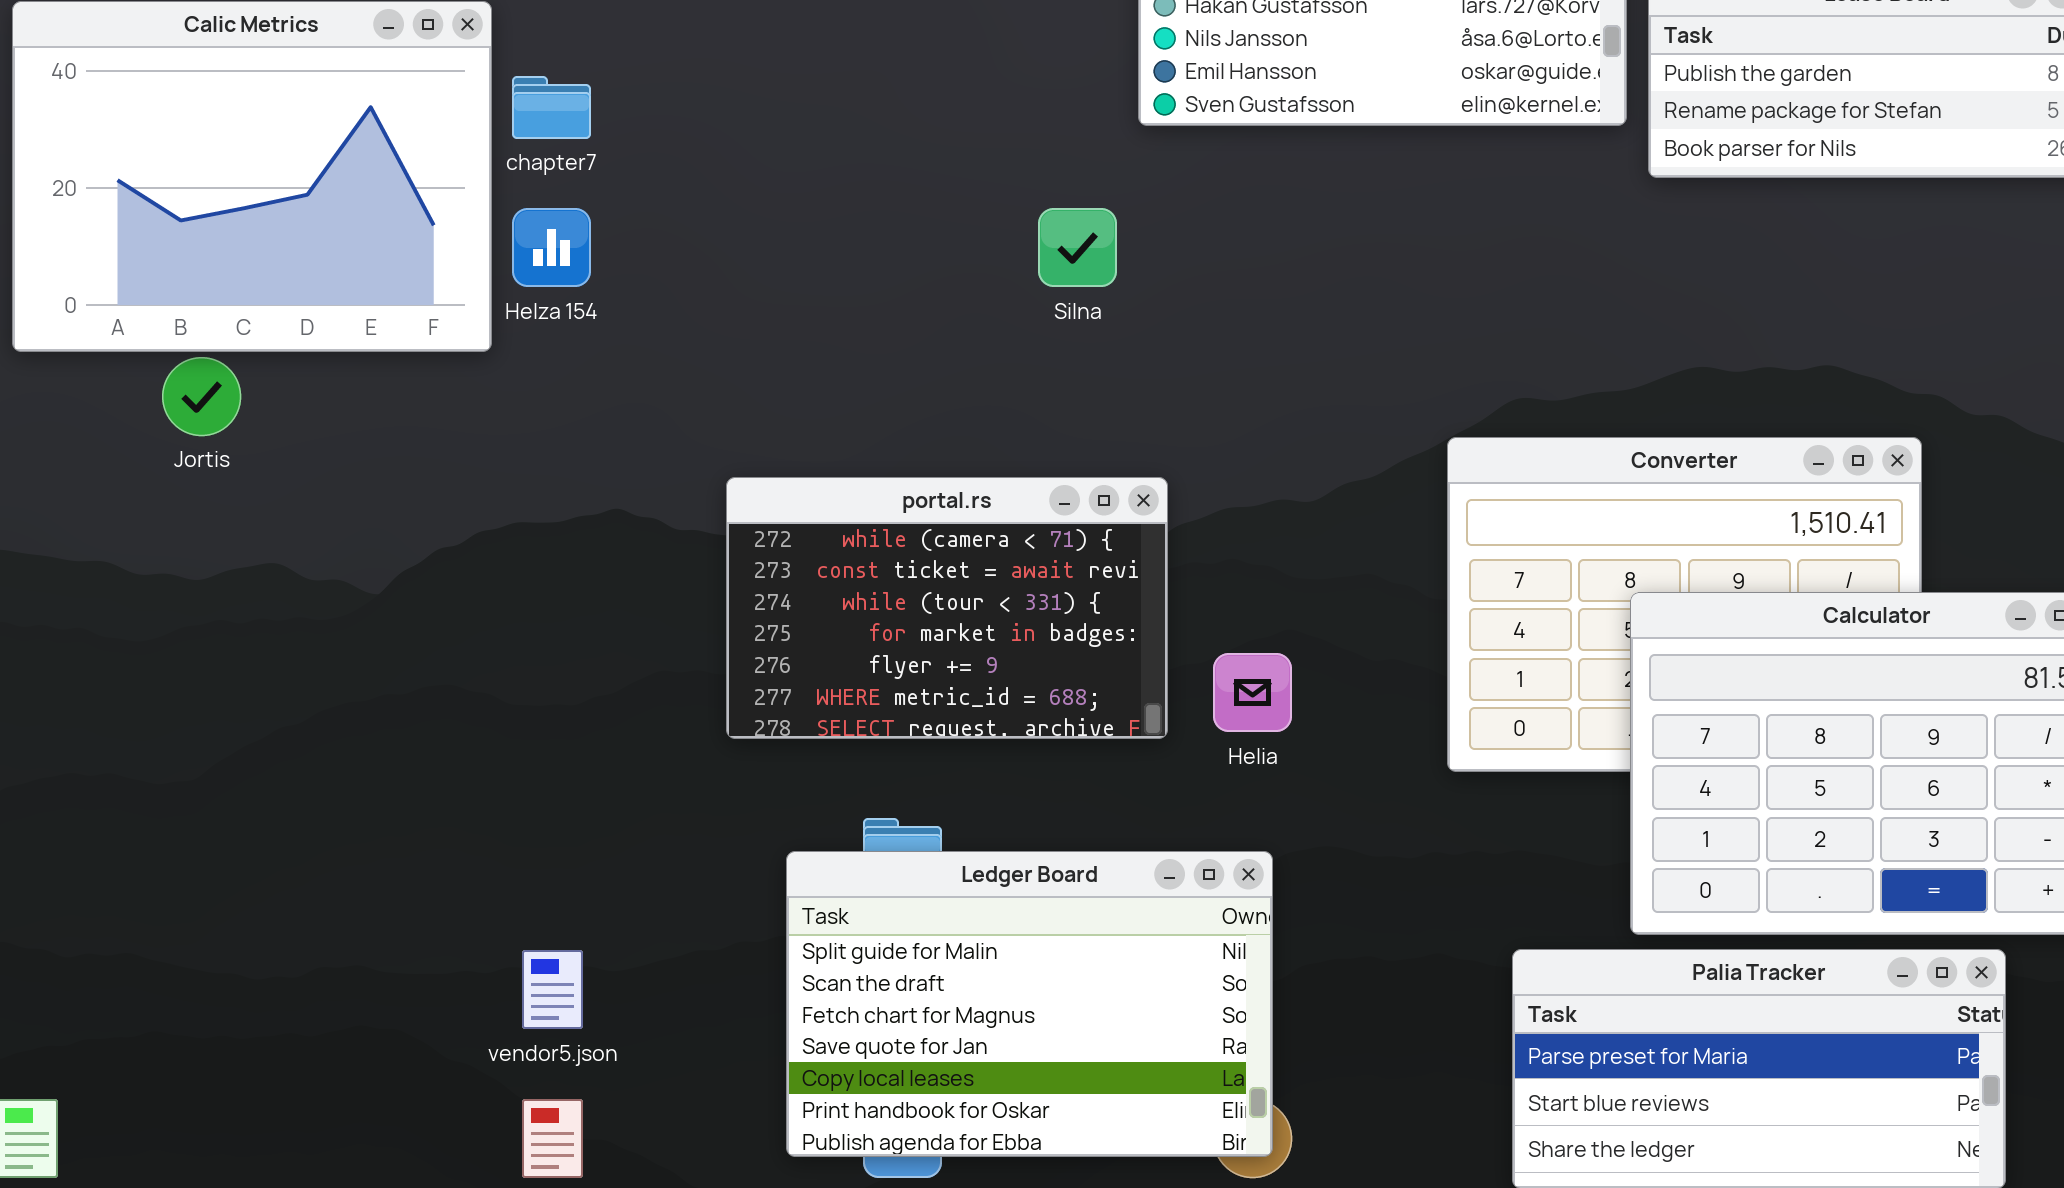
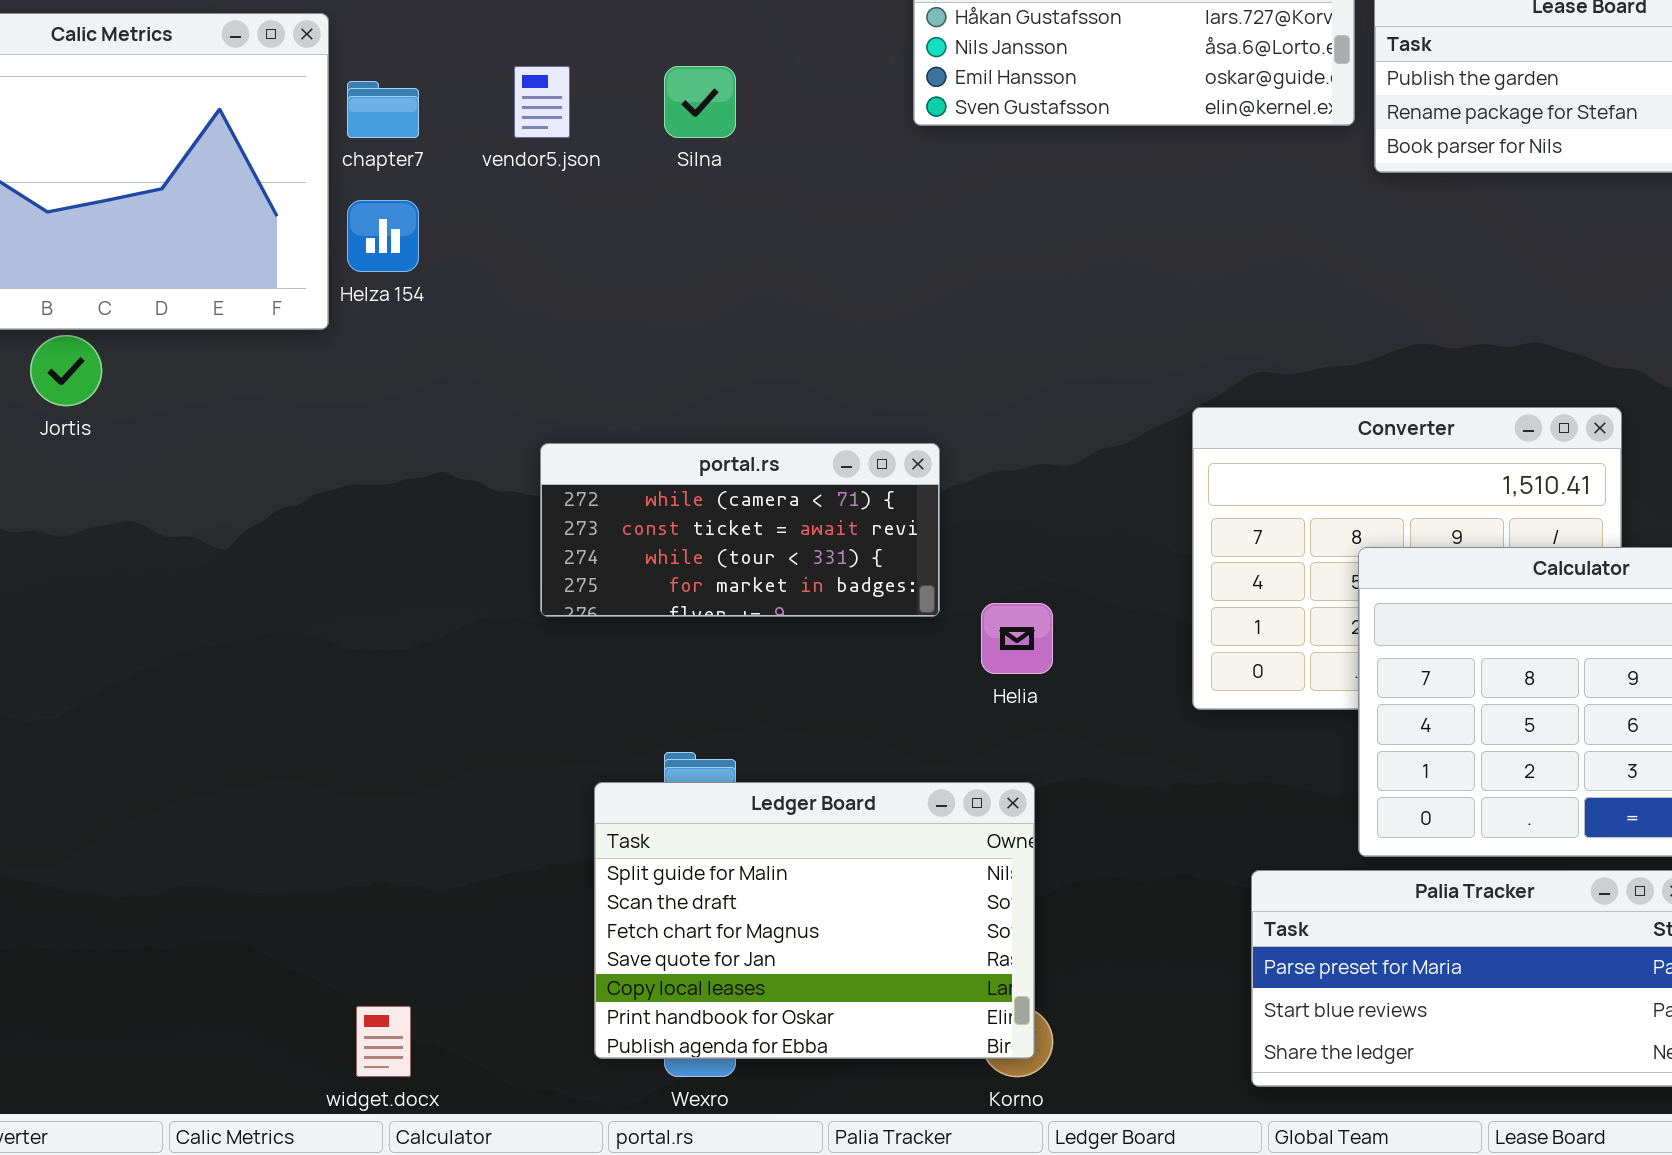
Silna: [1038,208,1117,287] -> [664,66,736,138], moved
portal.rs: [726,477,1168,739] -> [540,443,940,617], resized
vendor5.json: [522,950,583,1029] -> [514,66,570,138], moved

